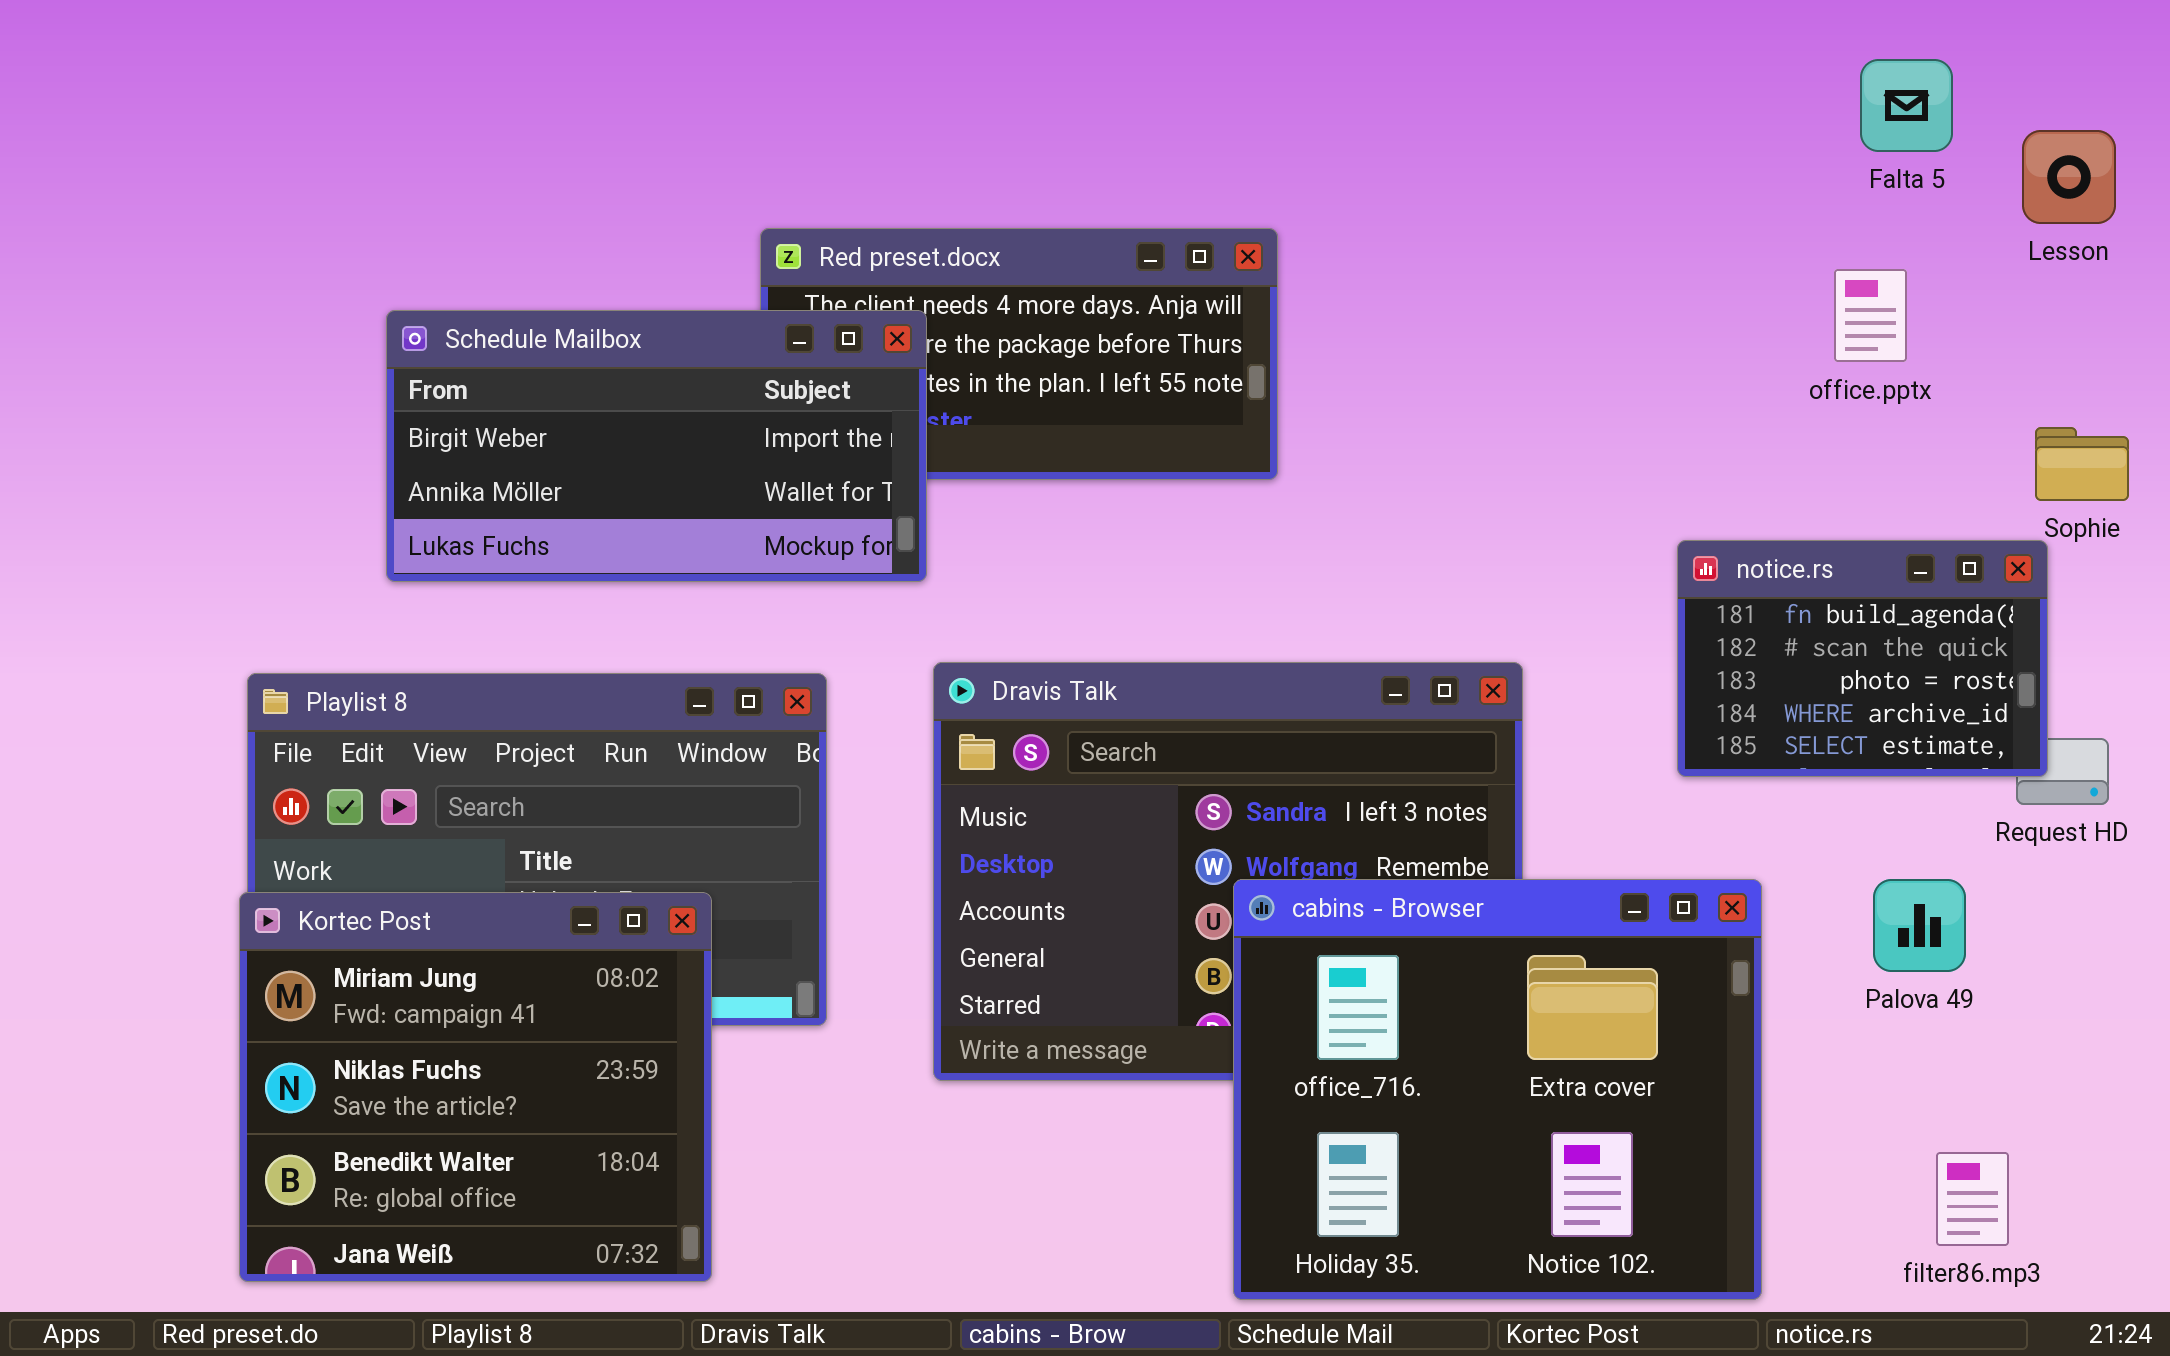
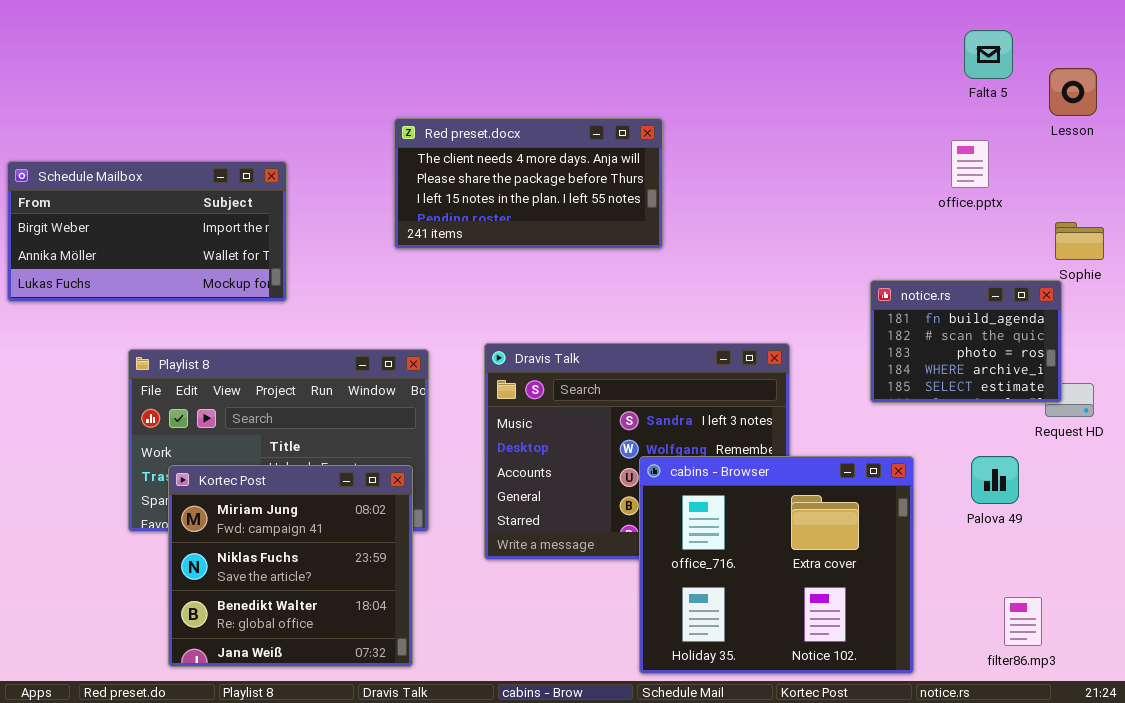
Schedule Mailbox: [386,310,927,582] -> [7,161,287,302], moved
Kortec Post: [239,892,712,1282] -> [168,465,413,667], moved

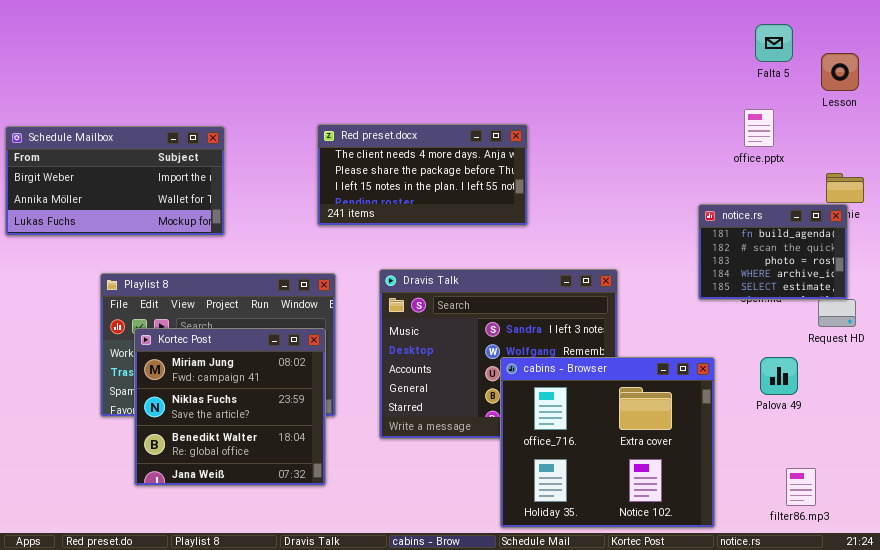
Red preset.docx: [394,118,663,249] -> [317,124,528,226], moved
notice.rs: [870,280,1062,403] -> [698,204,848,300], moved
Kortec Post: [168,465,413,667] -> [134,328,326,486], moved

